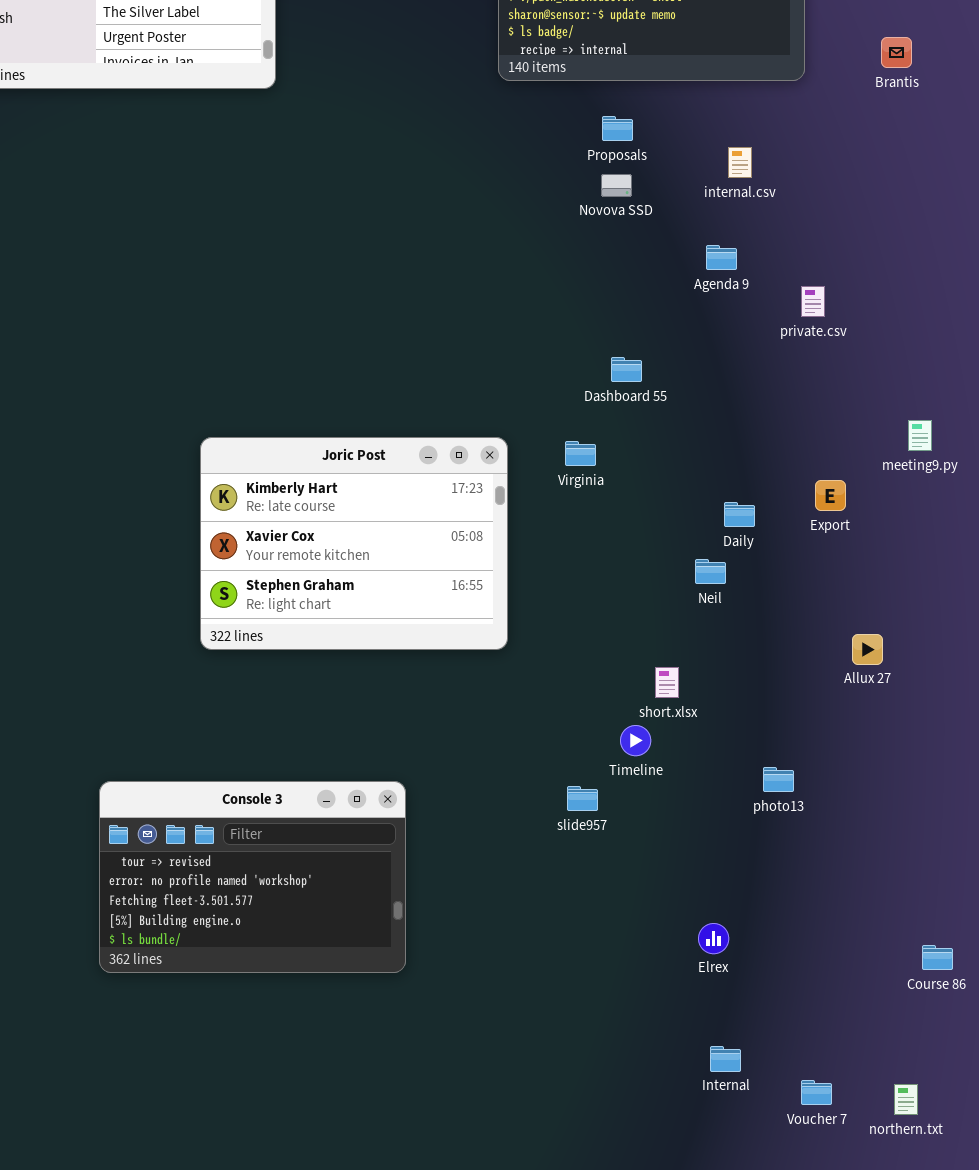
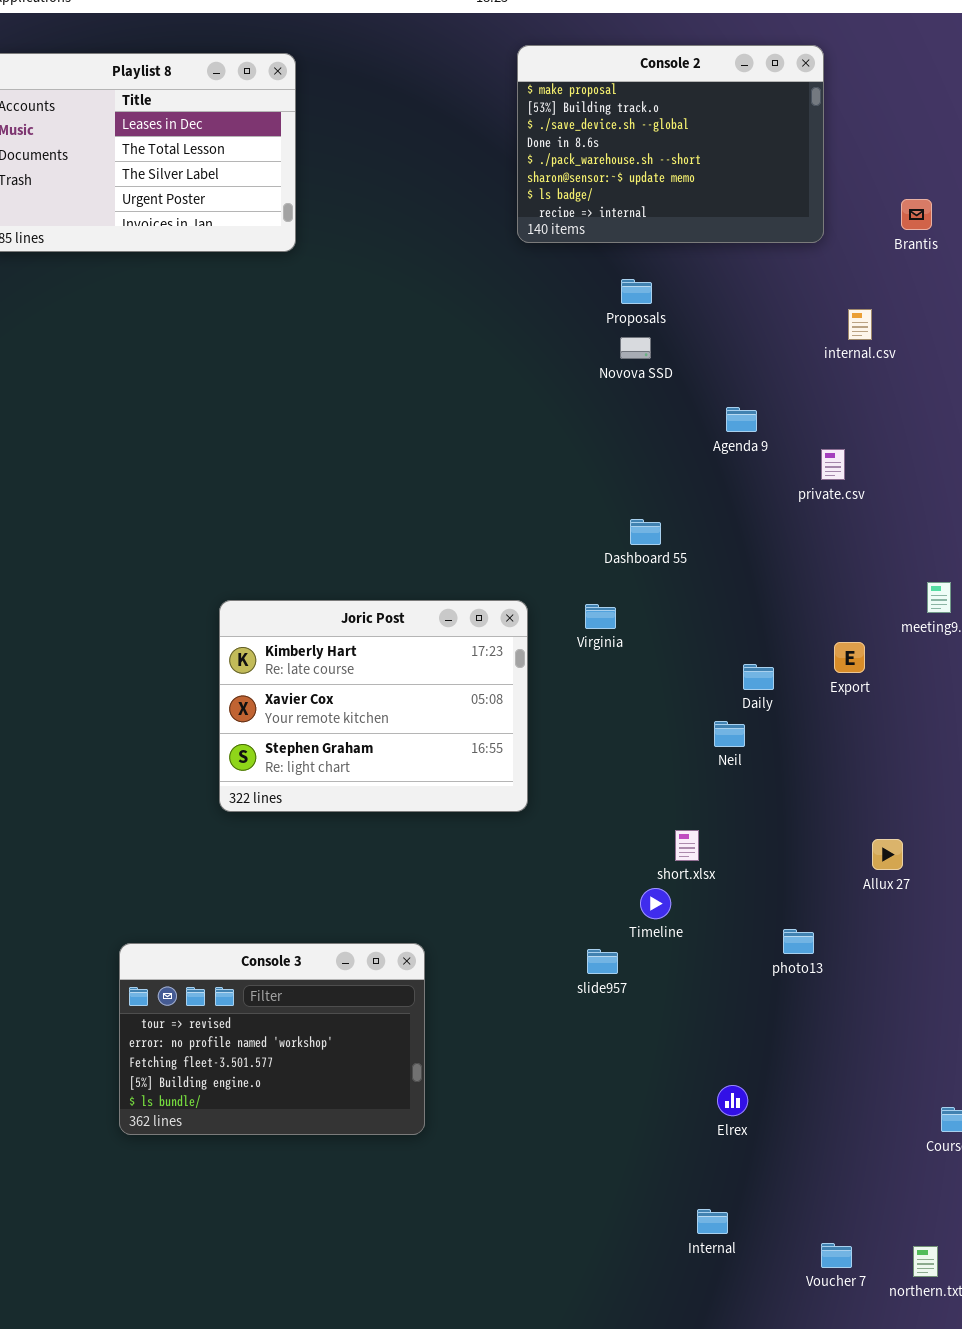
internal.csv: [728,147,752,178] -> [848,309,872,340], moved
Allux 27: [852,634,883,665] -> [872,839,903,870], moved
Internal: [710,1046,741,1072] -> [697,1209,728,1234], moved

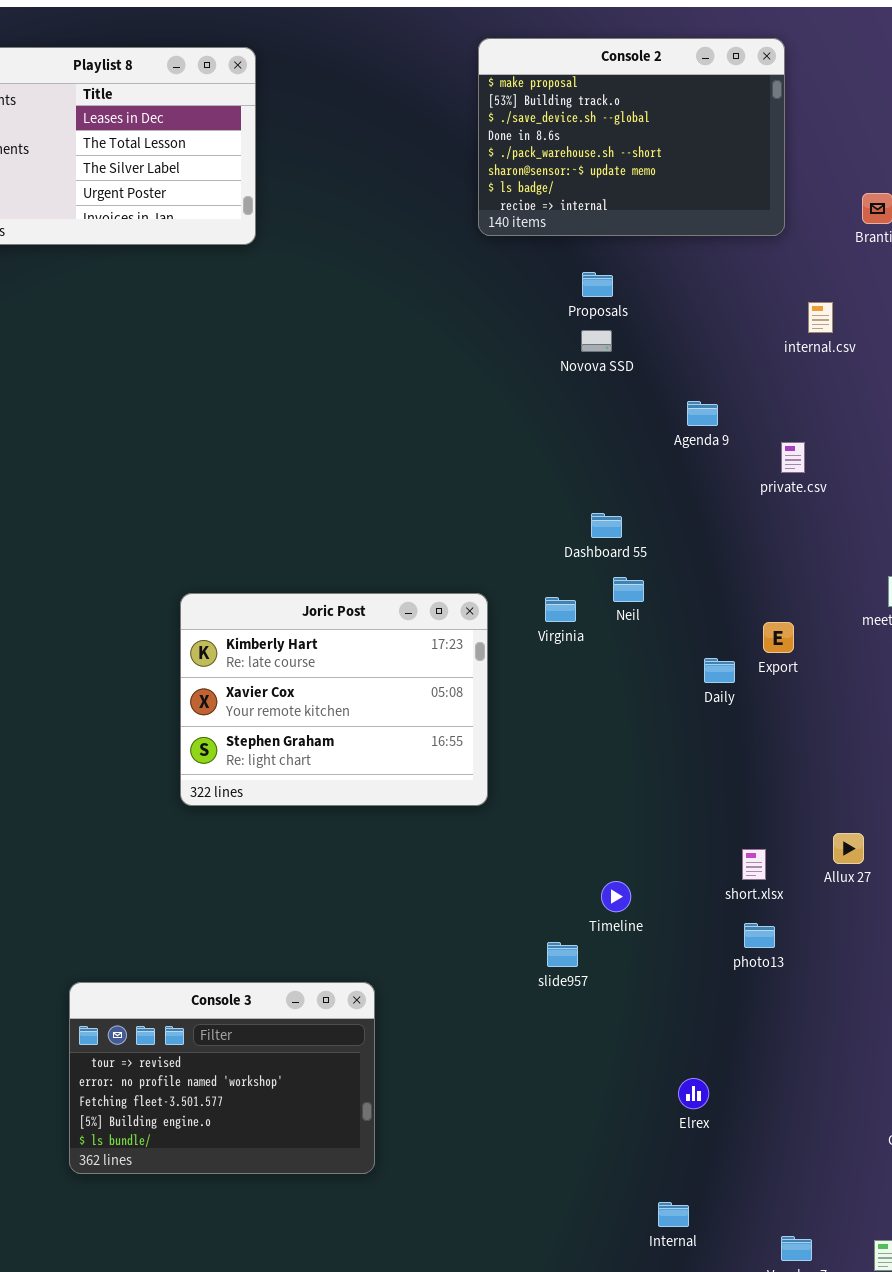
Export: [834,642,865,673] -> [763,622,794,653], moved
Neil: [714,721,745,747] -> [613,577,644,602], moved
short.xlsx: [675,830,699,861] -> [742,849,766,880], moved
Console 3: [119,943,425,1135] -> [69,982,375,1174], moved

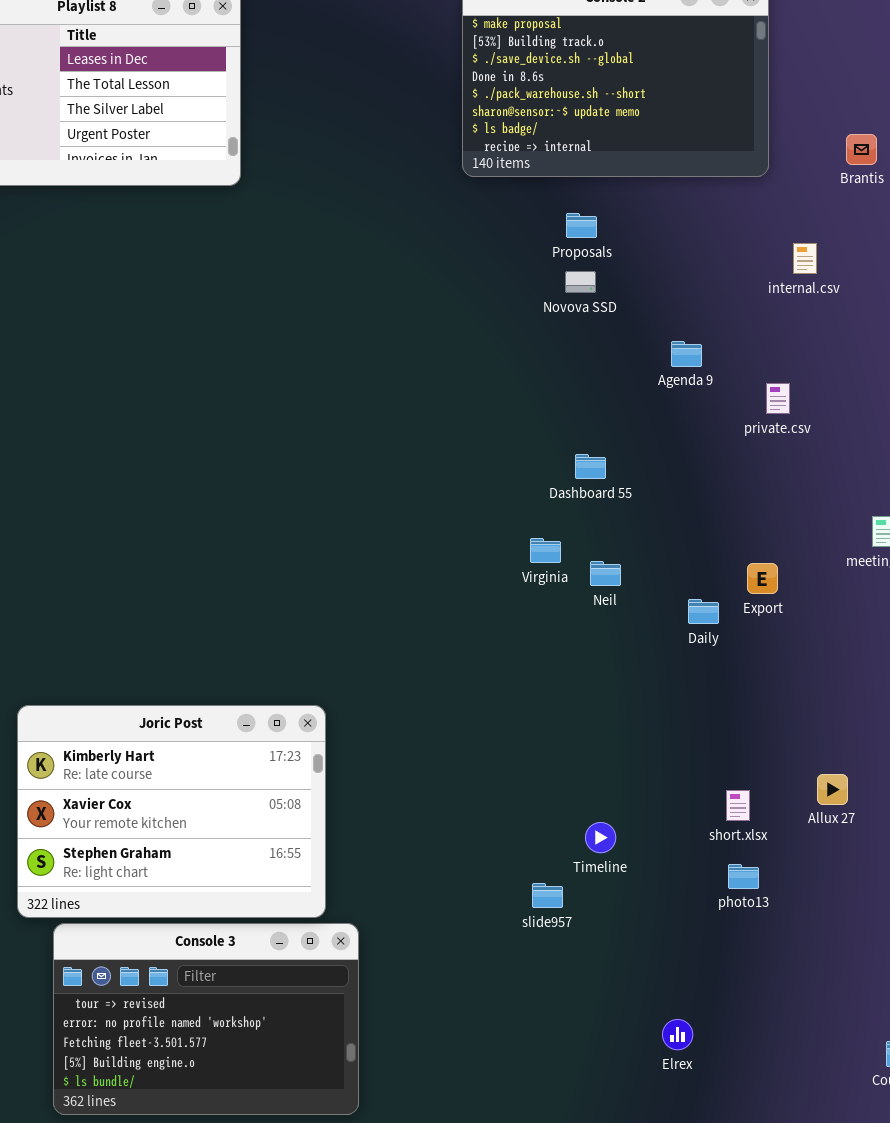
Neil: [613,577,644,602] -> [590,561,621,586], moved
Joric Post: [180,593,488,806] -> [17,705,326,918], moved

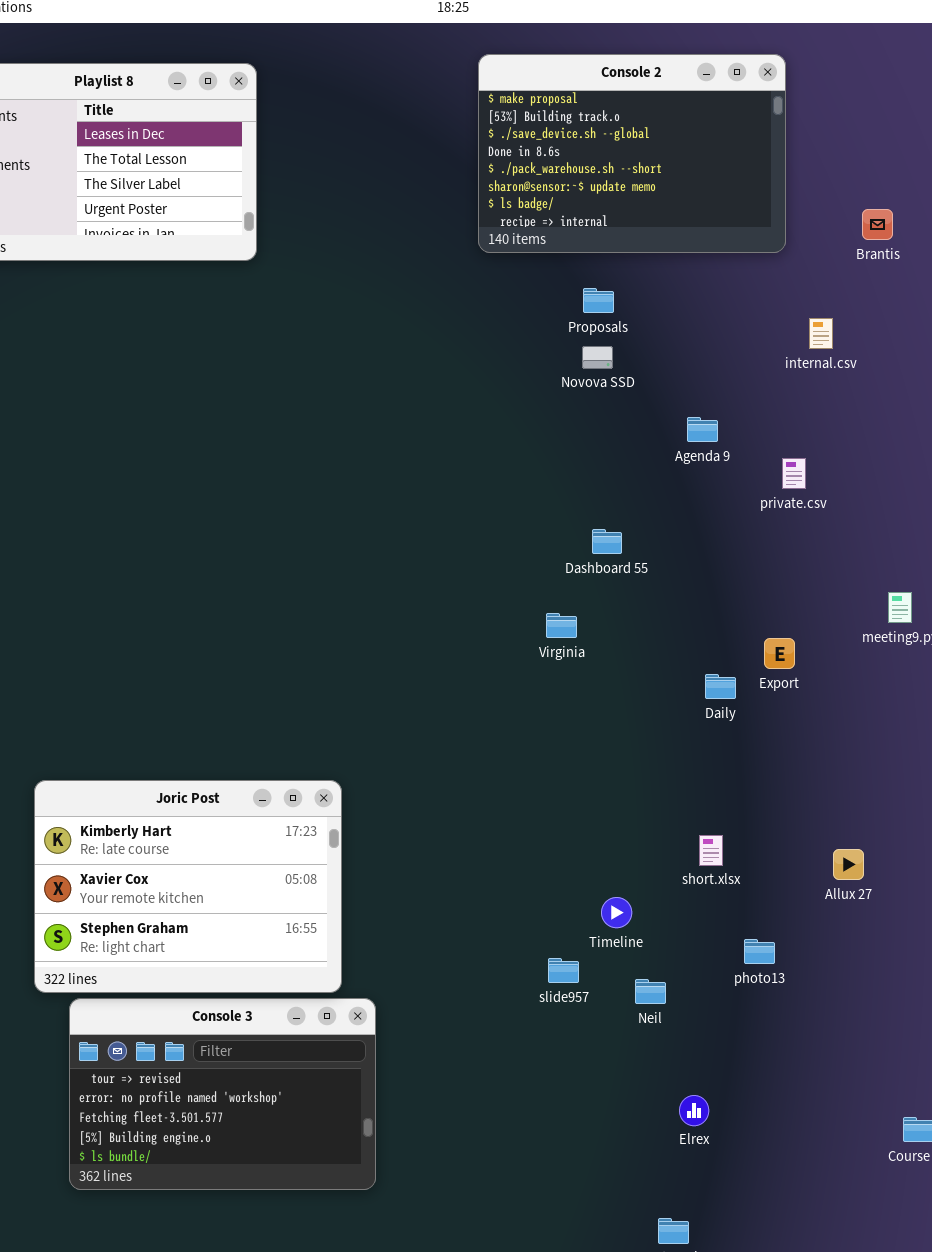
Neil: [590,561,621,586] -> [635,979,666,1004], moved
short.xlsx: [726,790,750,821] -> [699,835,723,866], moved

